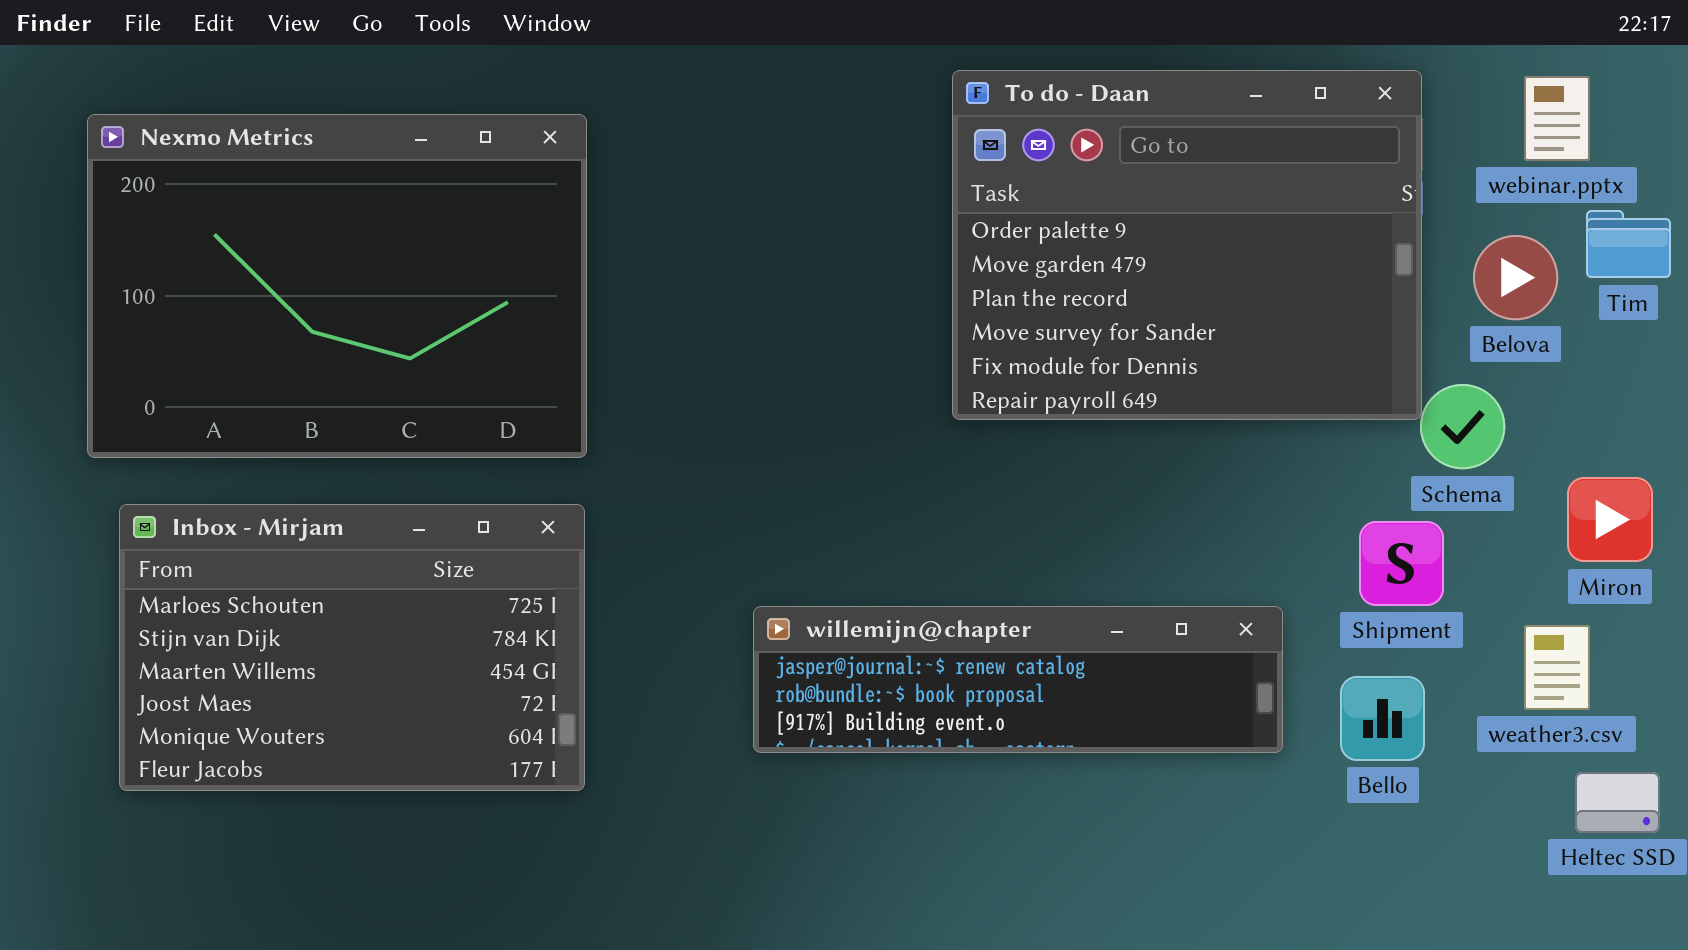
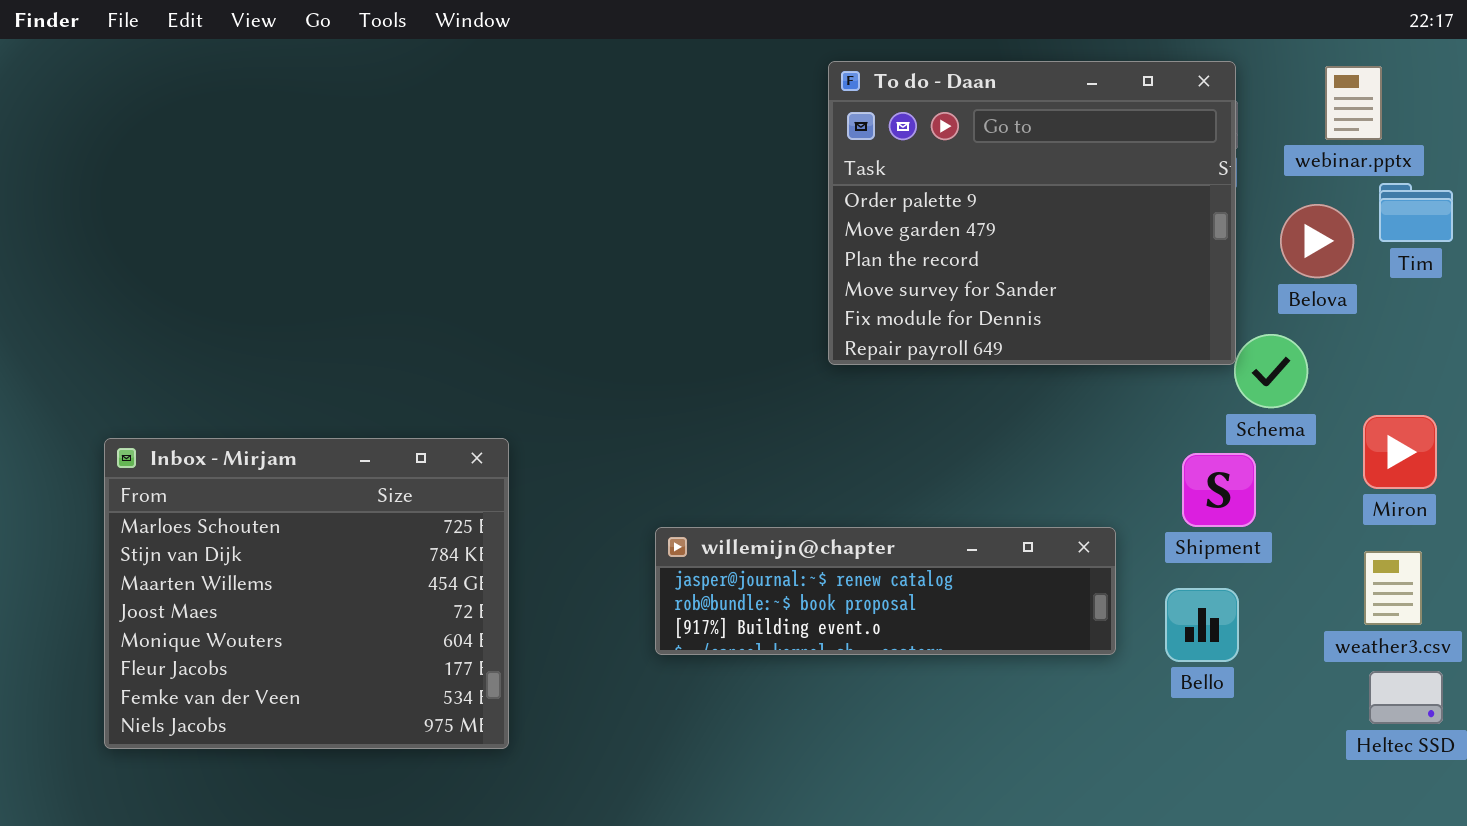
Nexmo Metrics: [87,114,587,458] -> none, closed
Inbox - Mirjam: [119,504,585,791] -> [104,438,509,749], resized
weather3.csv: [1524,625,1590,710] -> [1364,551,1422,625], moved

